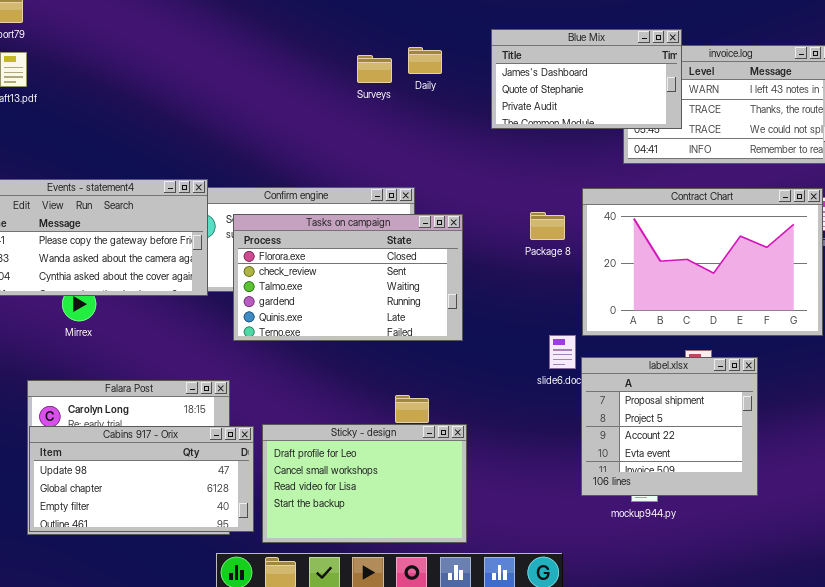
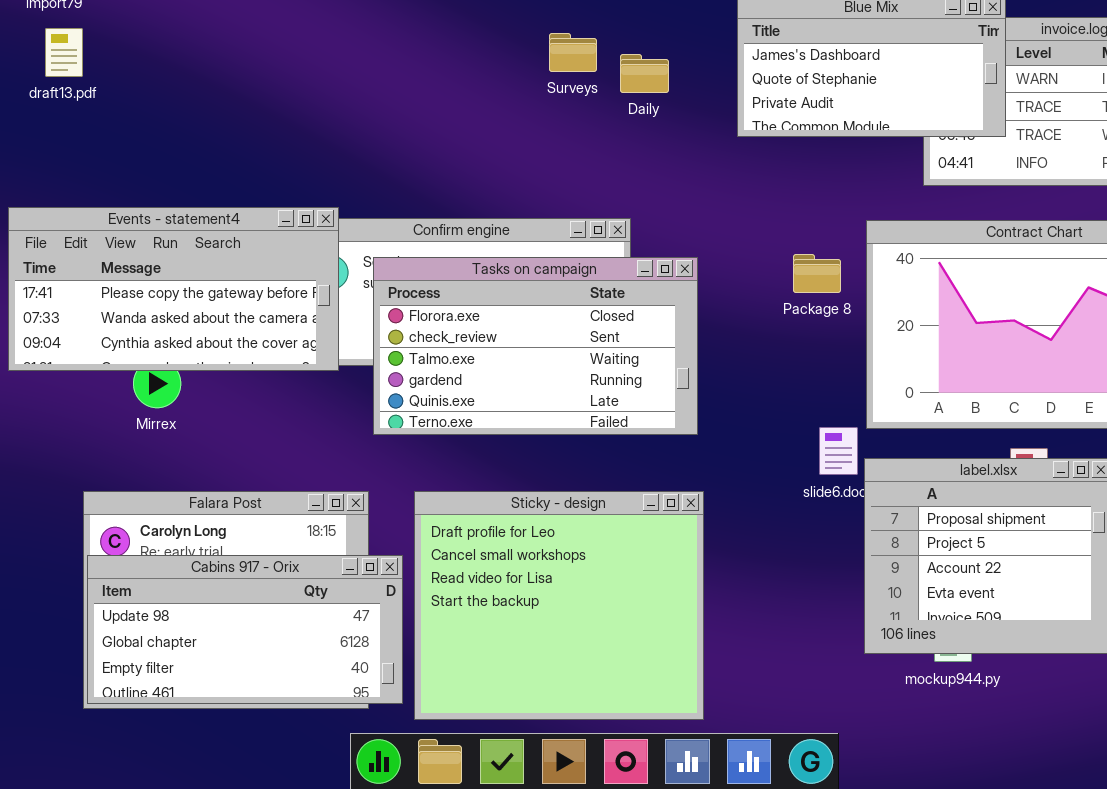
Daily: [408,47,442,74] -> [620,54,669,93], moved
Sticky - design: [262,424,467,543] -> [414,491,704,720], resized

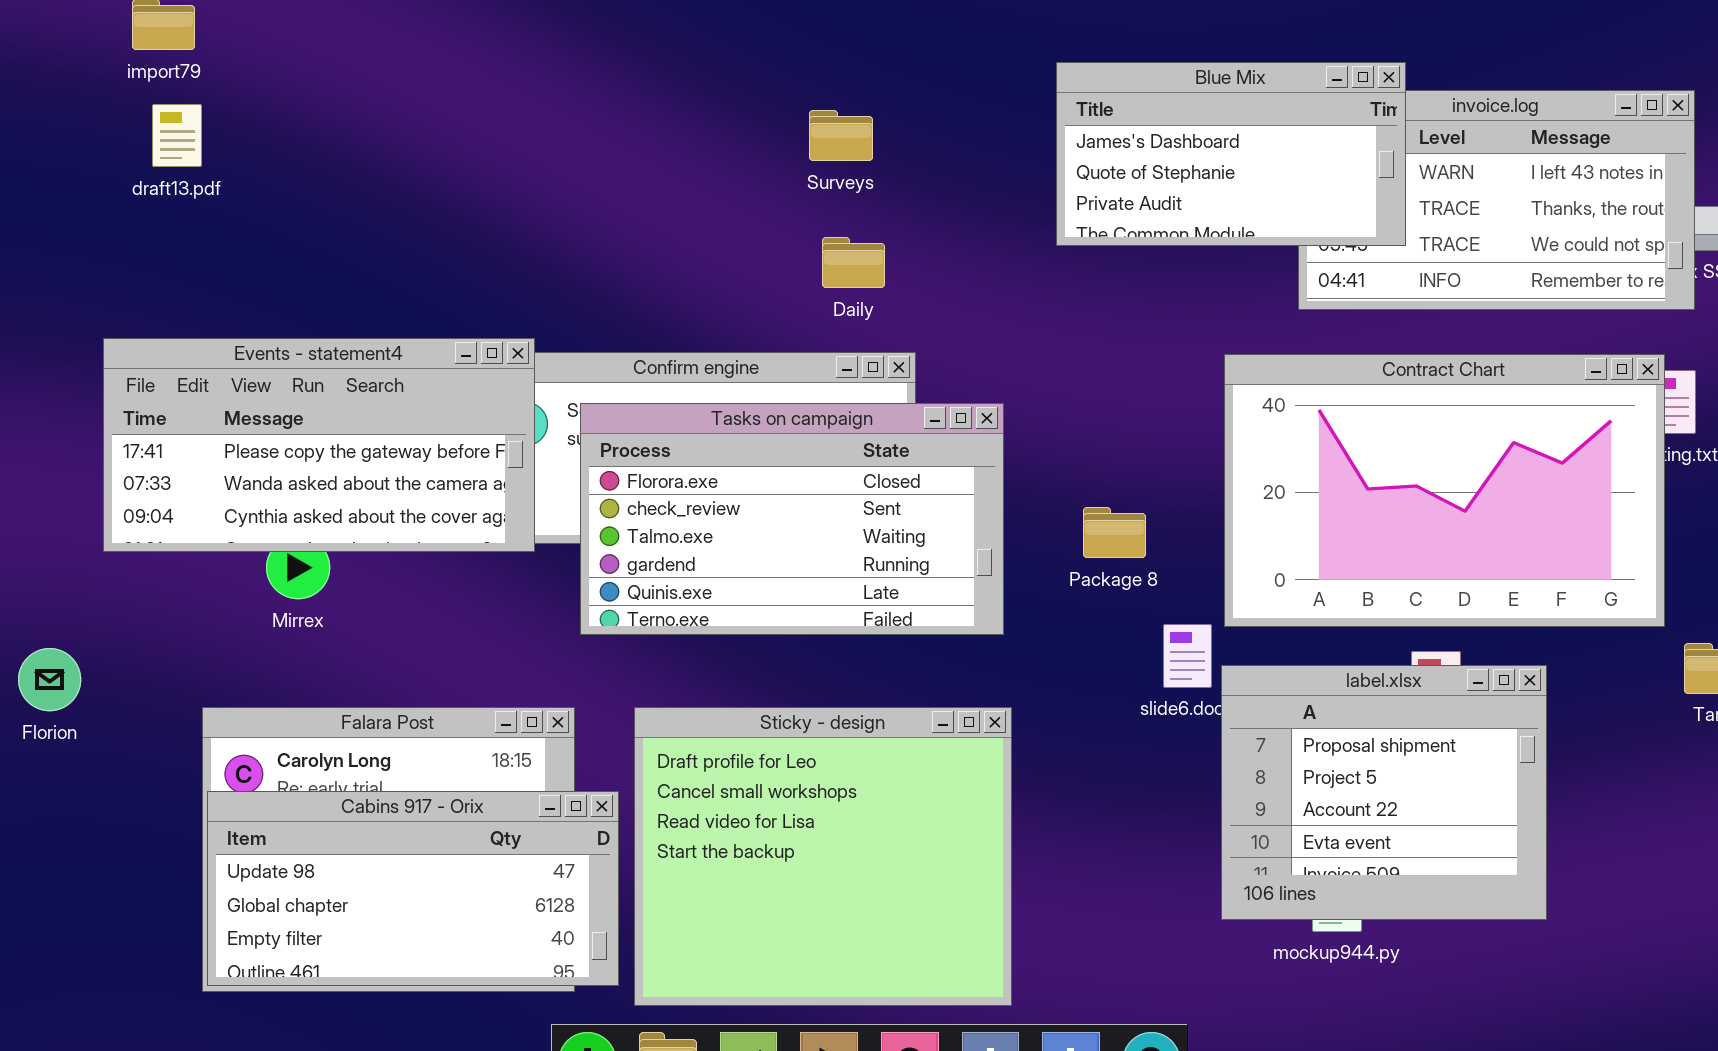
Daily: [620,54,669,93] -> [822,237,885,288], moved
Package 8: [793,254,841,293] -> [1083,507,1146,558], moved

